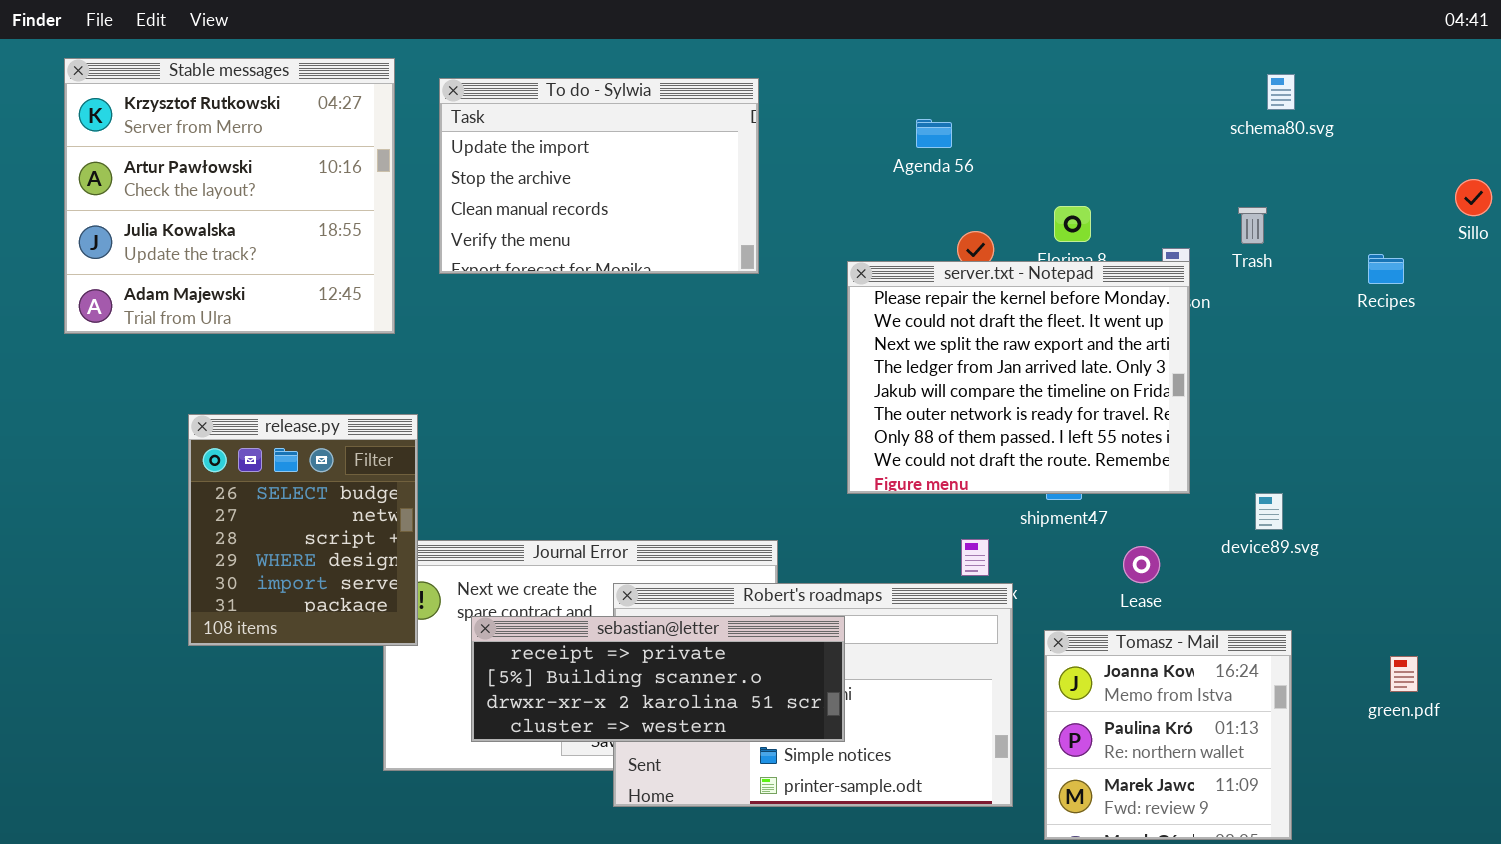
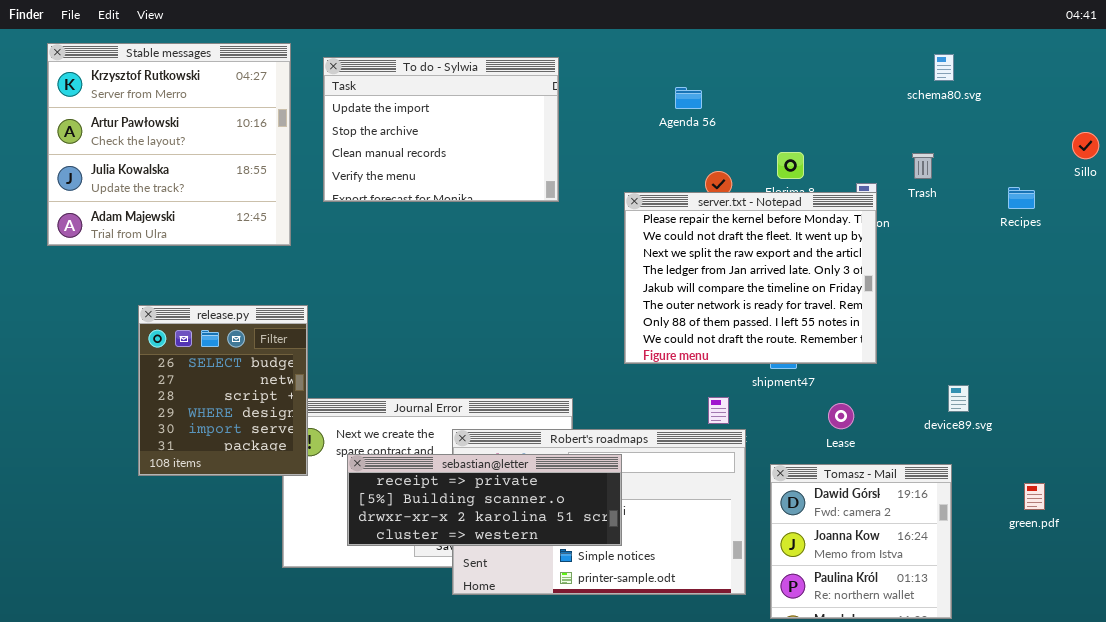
device89.svg: [1255,493,1283,530] -> [948,385,969,412], moved
Tomasz - Mail: [1044,630,1292,840] -> [770,464,952,619], scrolled up 1 row

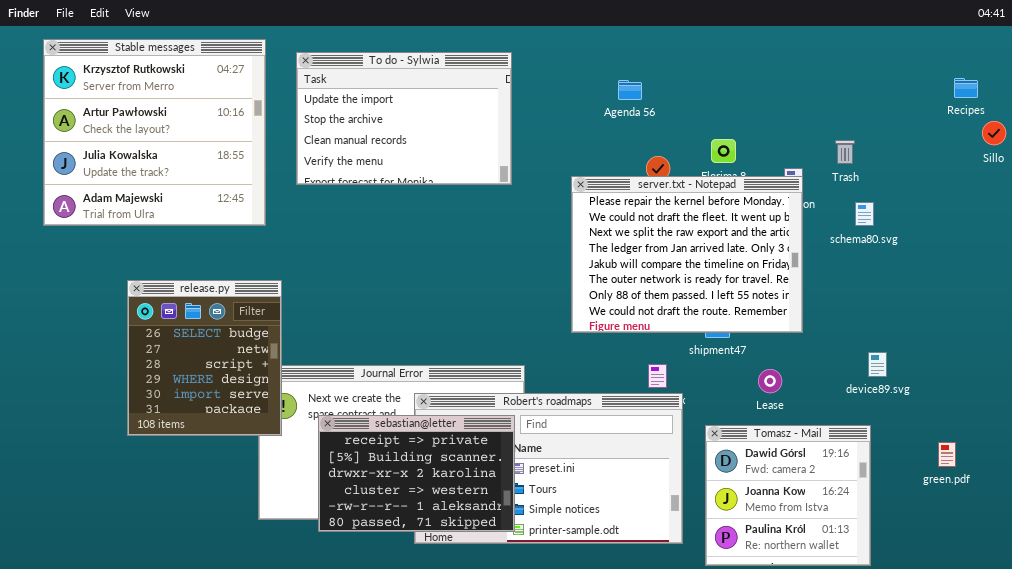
schema80.svg: [934,54,954,81] -> [855,202,874,226], moved
Recipes: [1008,187,1035,209] -> [954,78,978,98], moved
sebastian@letter: [347,454,622,546] -> [318,415,515,532], resized

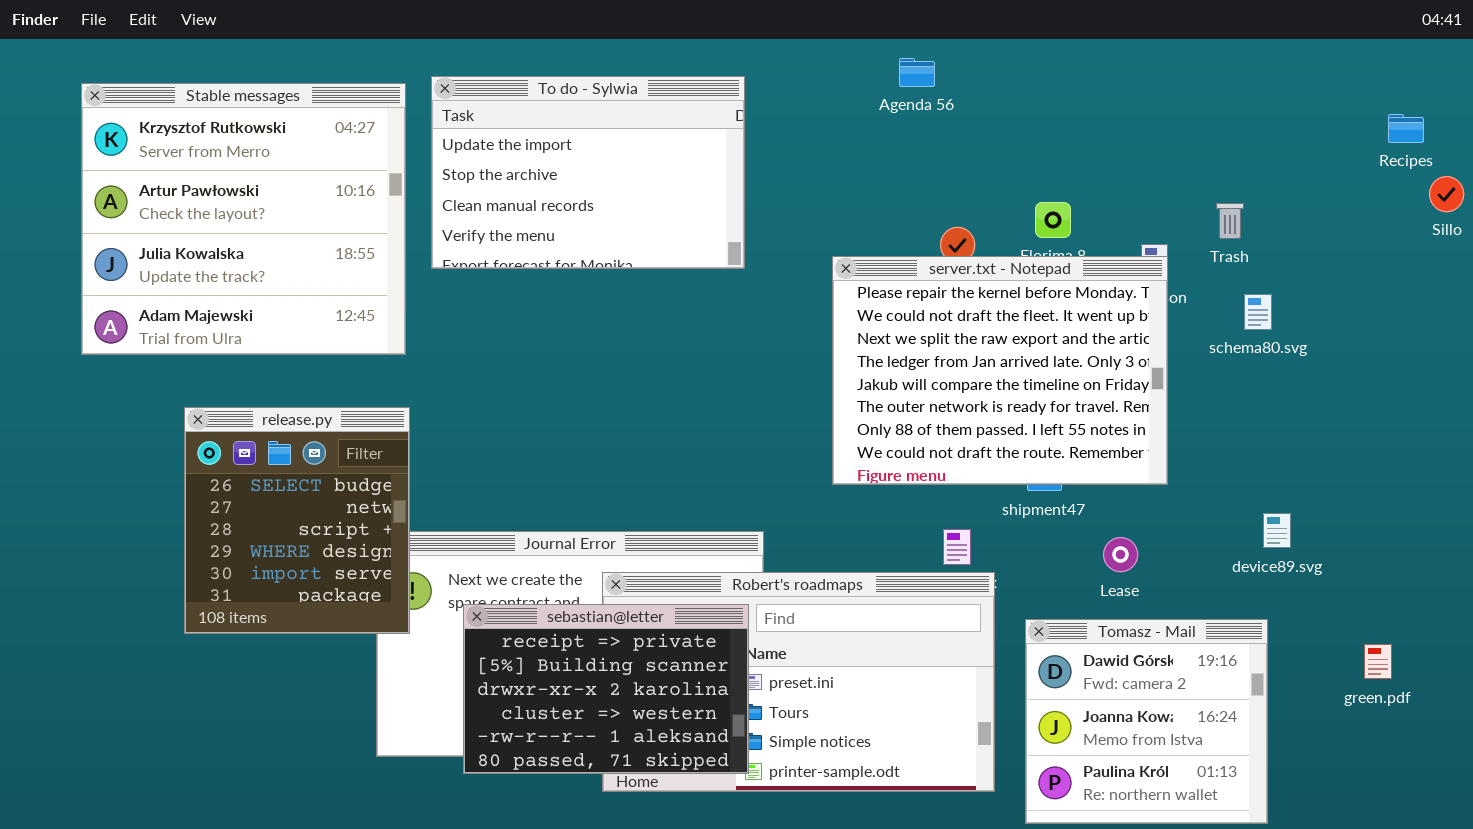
Stable messages: [43,39,266,226] -> [81,83,406,355], moved
Agenda 56: [618,80,642,100] -> [899,58,935,87], moved

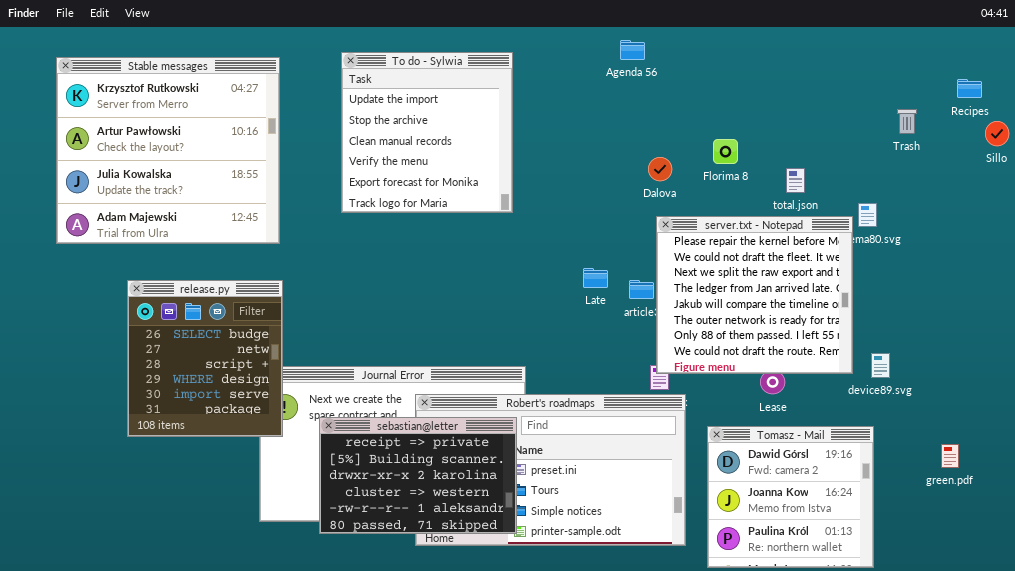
To do - Sylwia: [431,76,745,269] -> [341,52,513,213], resized
Trash: [1216,203,1244,239] -> [897,109,917,134], moved
server.txt - Notepad: [832,256,1168,485] -> [656,216,853,374], moved, resized

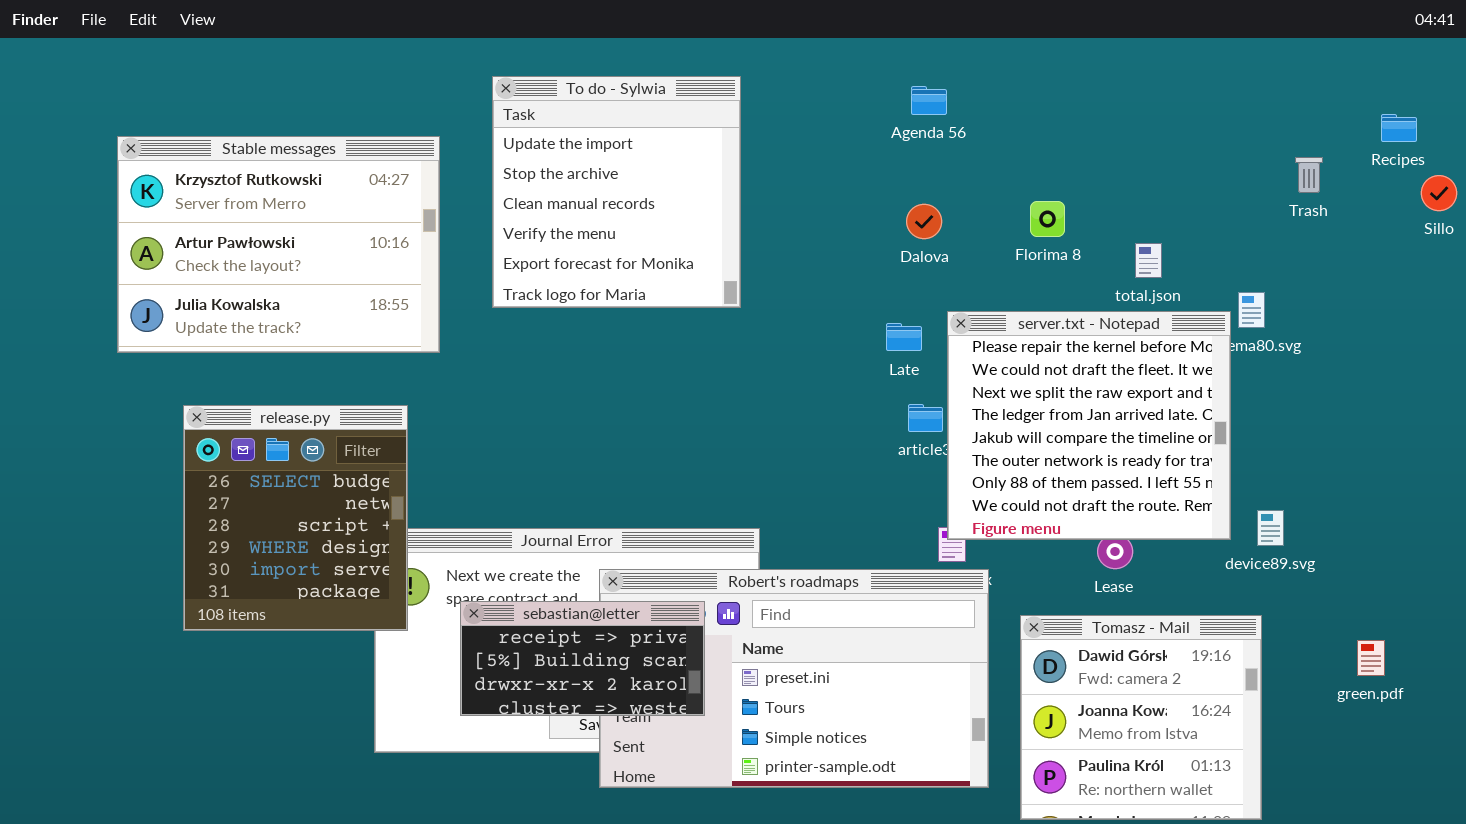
Agenda 56: [620,40,645,60] -> [911,86,947,115], moved
Stable messages: [56,57,280,244] -> [117,136,440,353], moved, resized
Dalova: [648,157,672,181] -> [906,204,942,239], moved
Late: [583,268,608,288] -> [886,323,922,351], moved
sebastian@letter: [319,417,517,534] -> [460,601,705,716], resized

